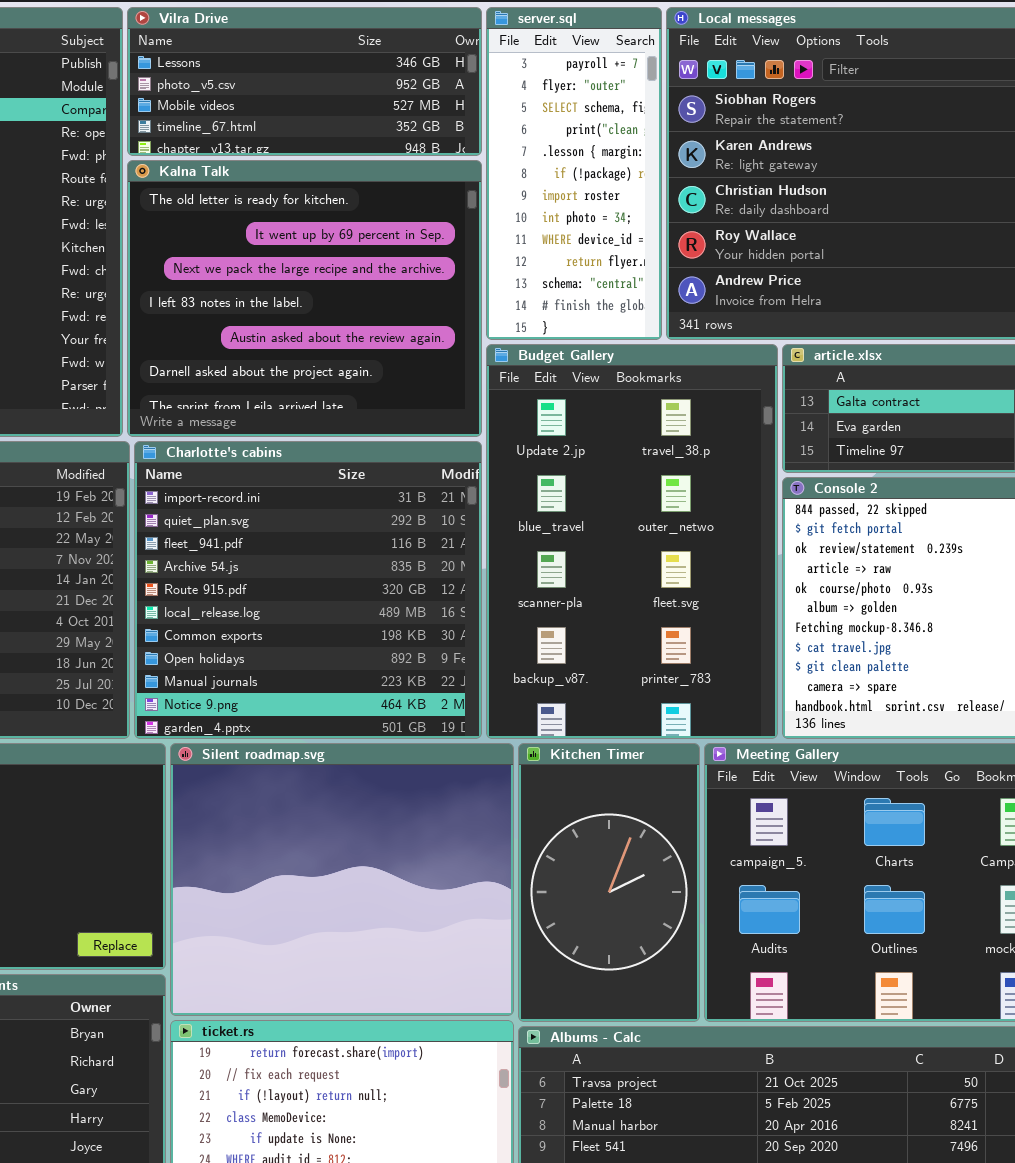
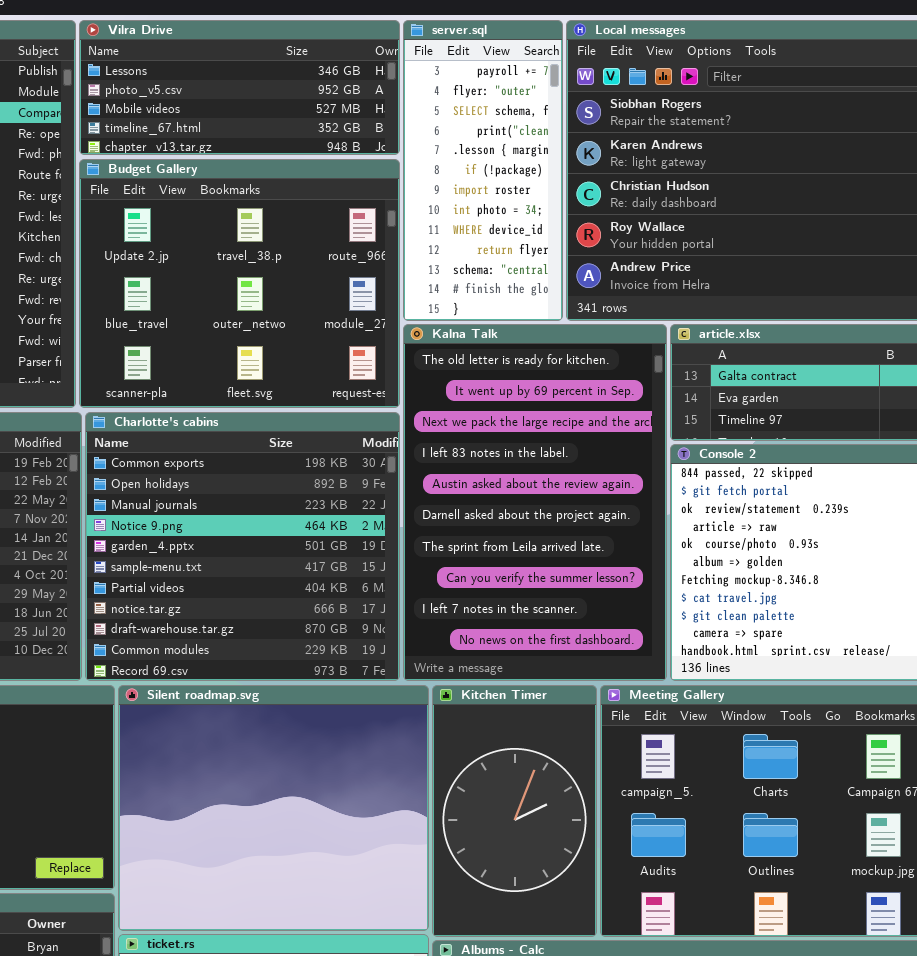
Kalna Talk: [127,160,482,437] -> [403,324,667,681], moved, resized
Budget Gallery: [486,344,778,739] -> [79,159,400,408], moved, resized
Charlotte's cabins: [134,441,482,739] -> [85,412,400,681], scrolled down 6 rows

